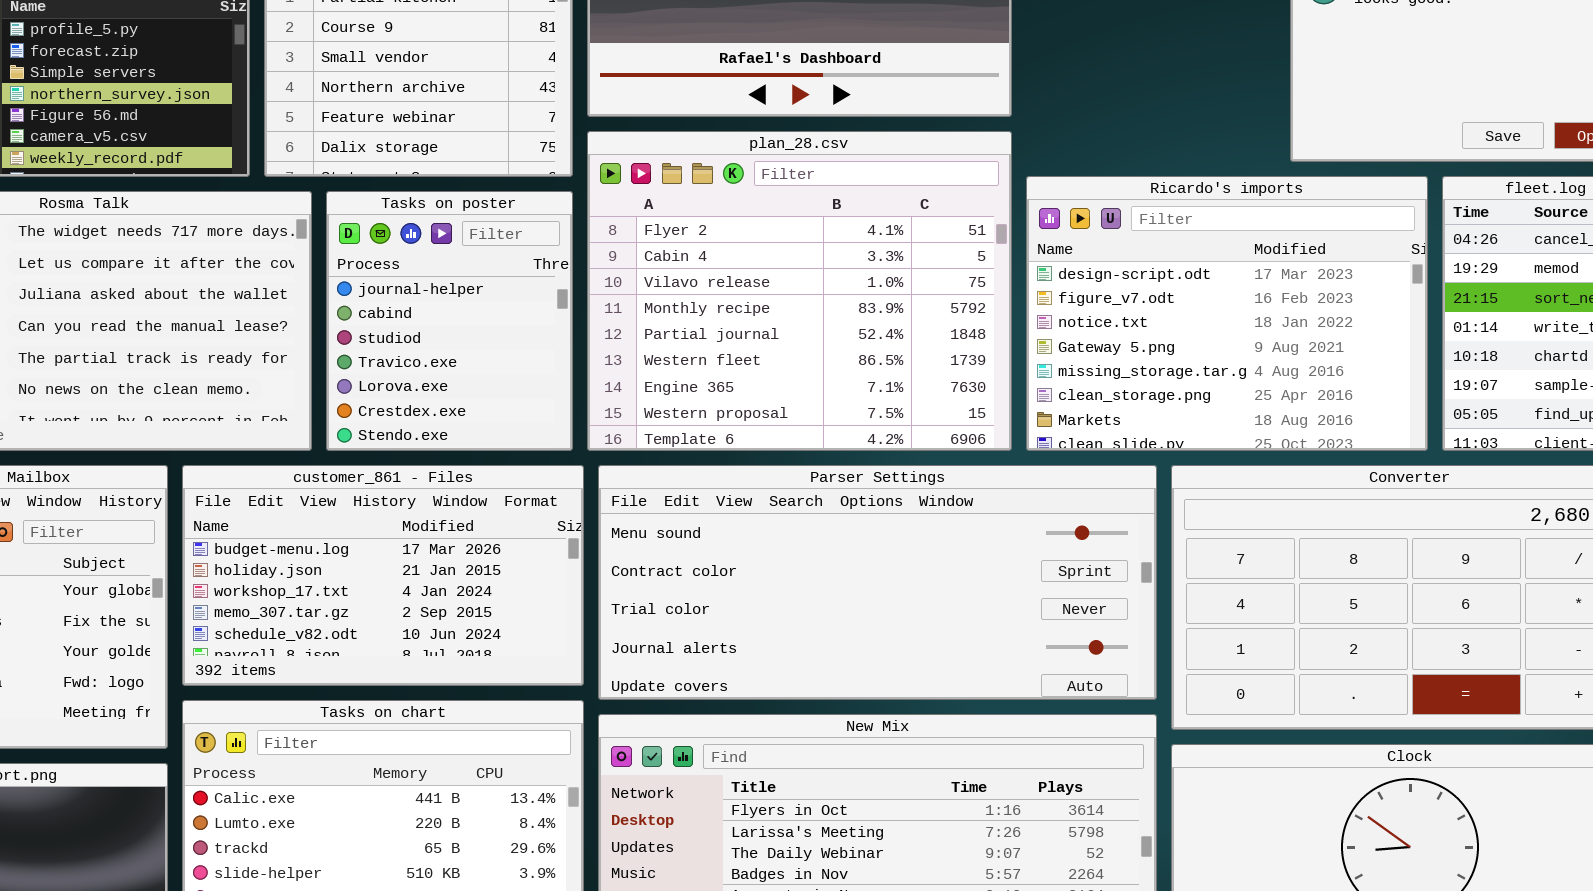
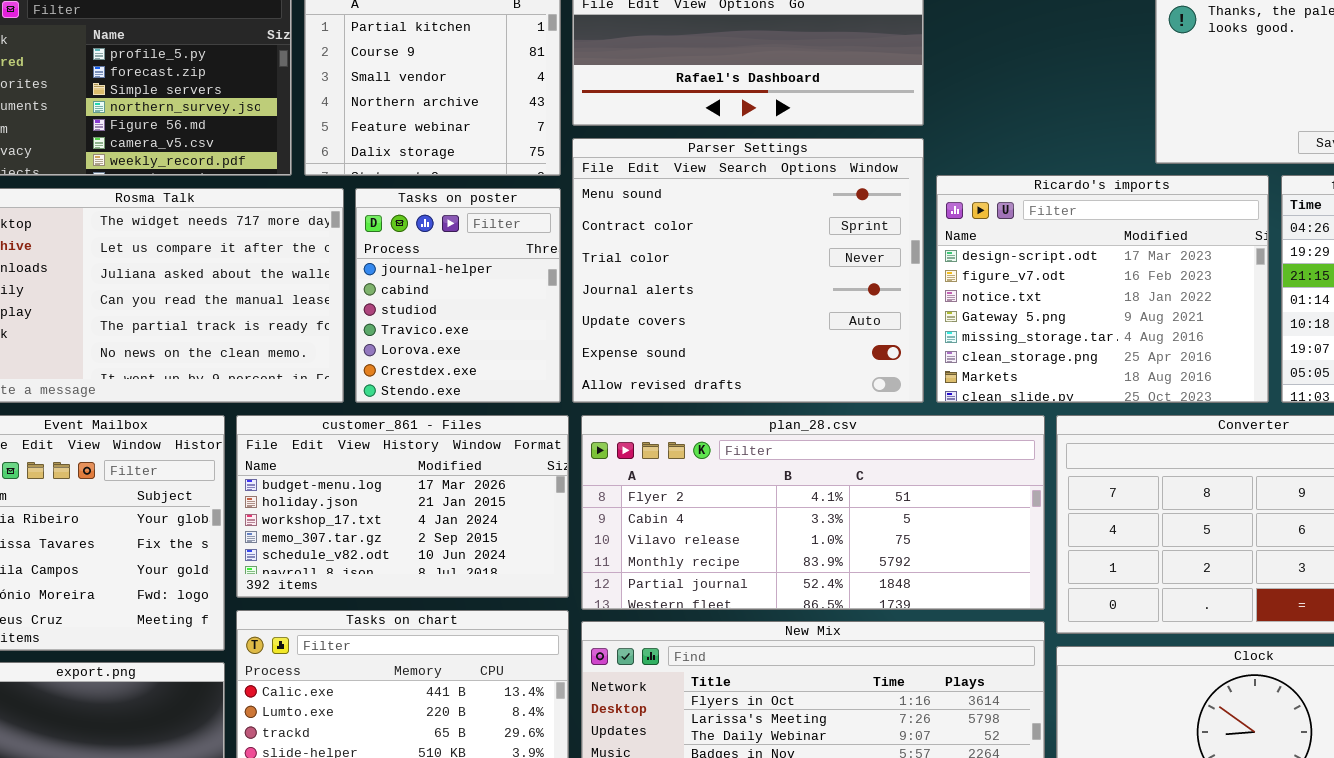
plan_28.csv: [587,131,1012,451] -> [581,415,1045,610], moved, resized
Parser Settings: [598,465,1157,700] -> [572,138,924,403], moved, resized

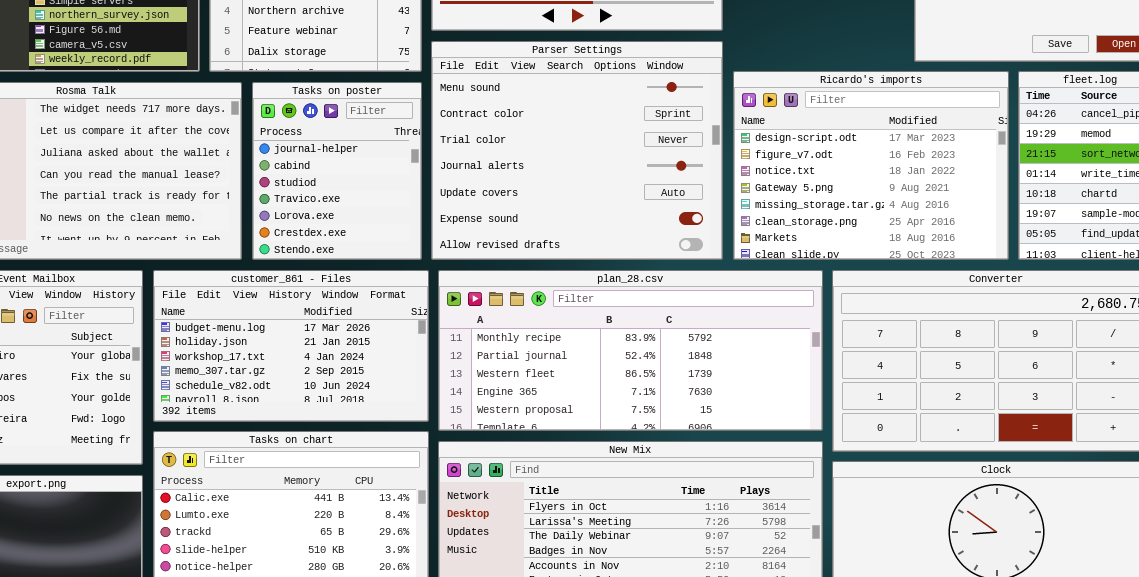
plan_28.csv: [581,415,1045,610] -> [438,270,823,431], scrolled down 3 rows

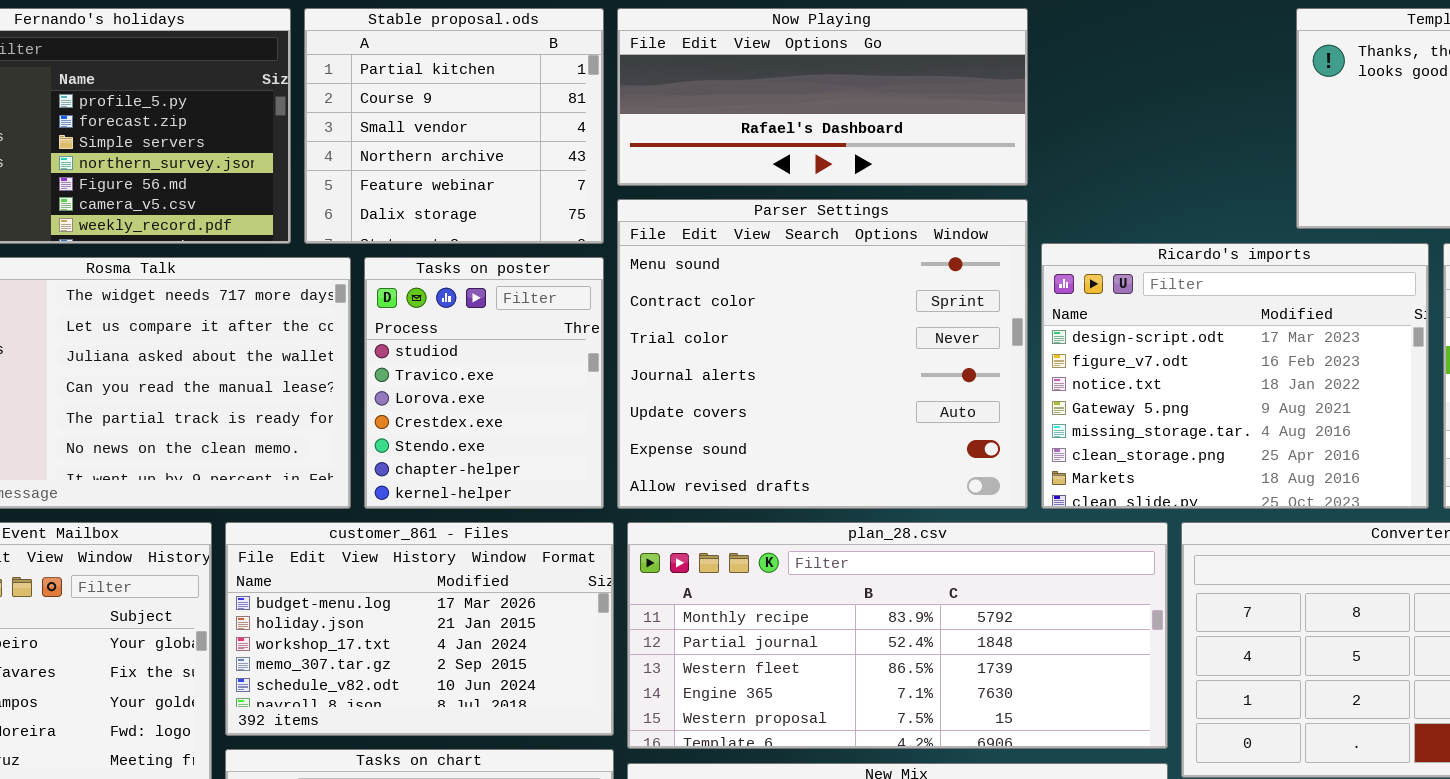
Tasks on poster: [252,82,422,260] -> [364,257,604,509], scrolled down 2 rows

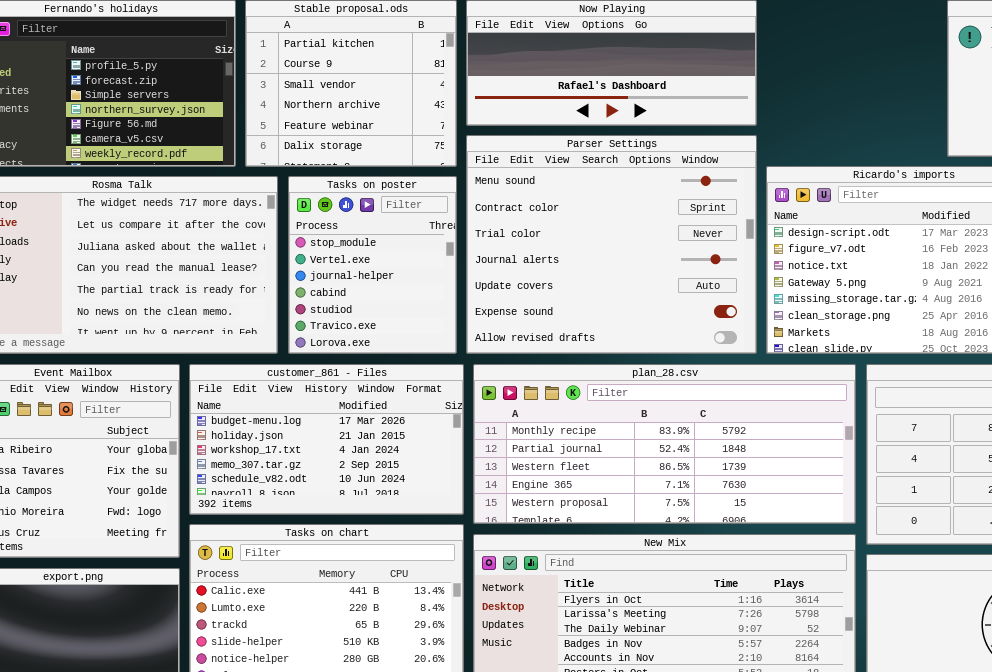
Tasks on poster: [364,257,604,509] -> [288,176,457,354], scrolled up 4 rows

